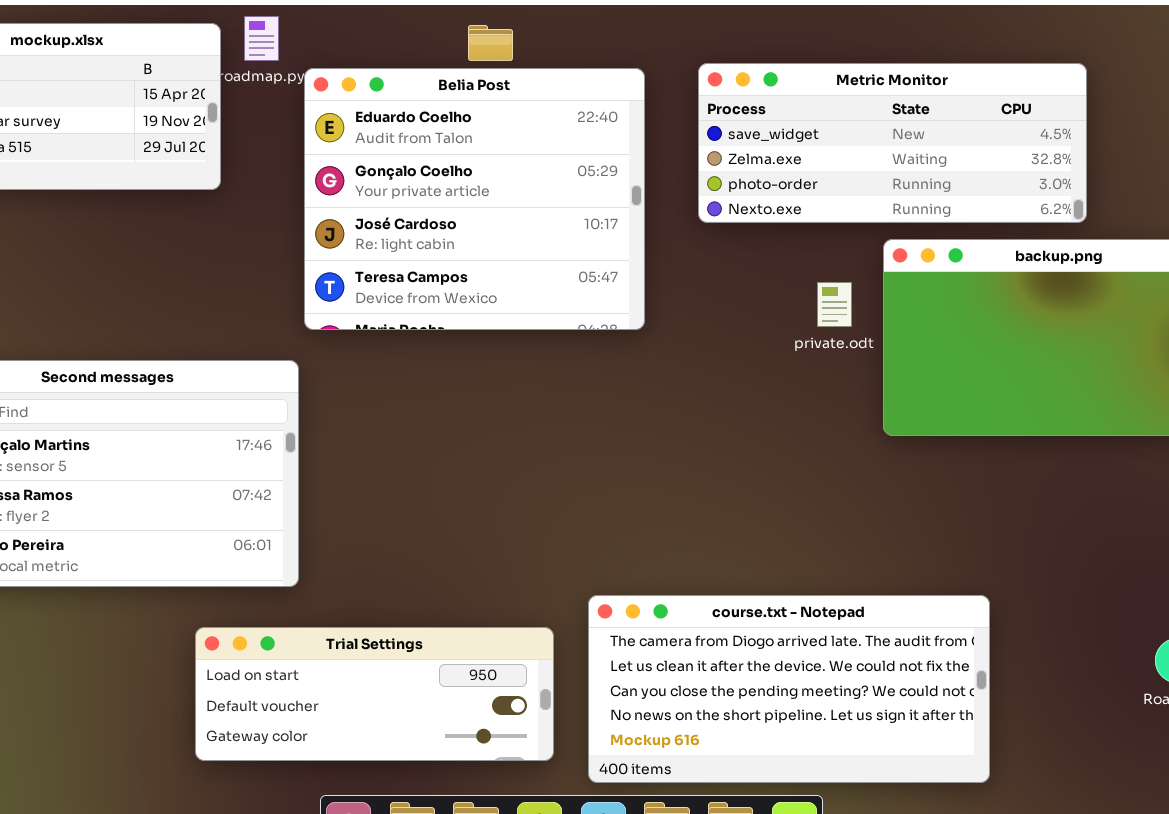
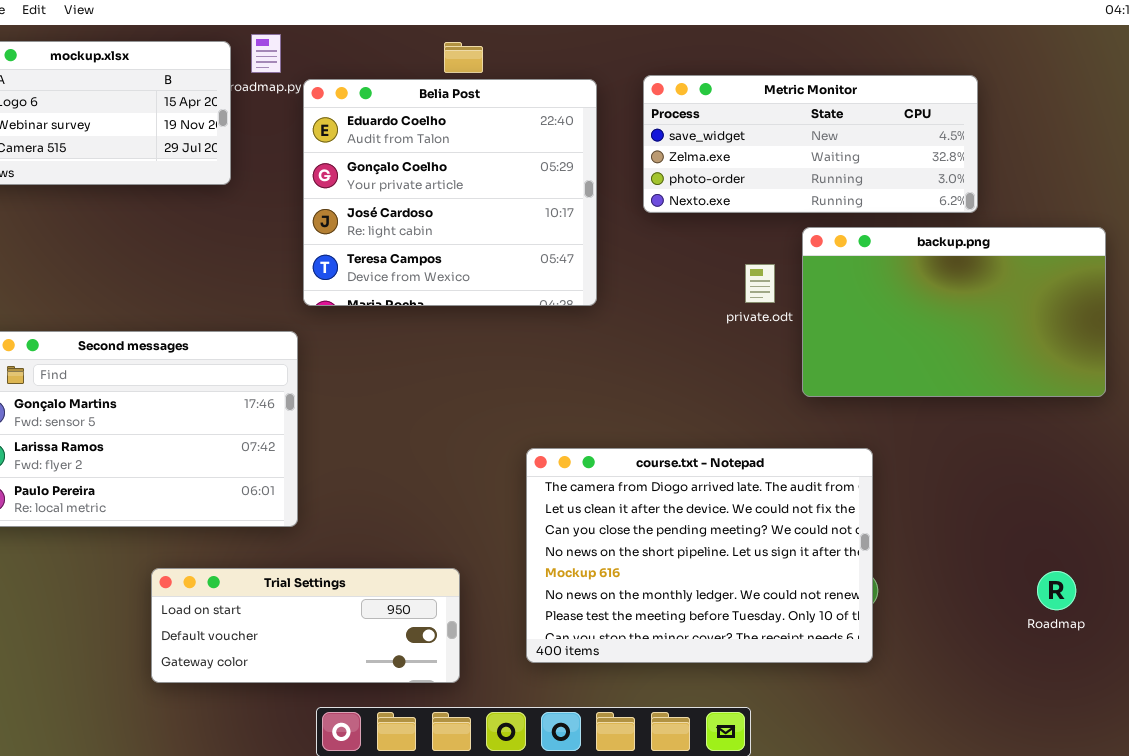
course.txt - Notepad: [588,595,990,783] -> [526,448,873,663], moved, resized
Trial Settings: [195,627,554,761] -> [151,568,460,683], moved

